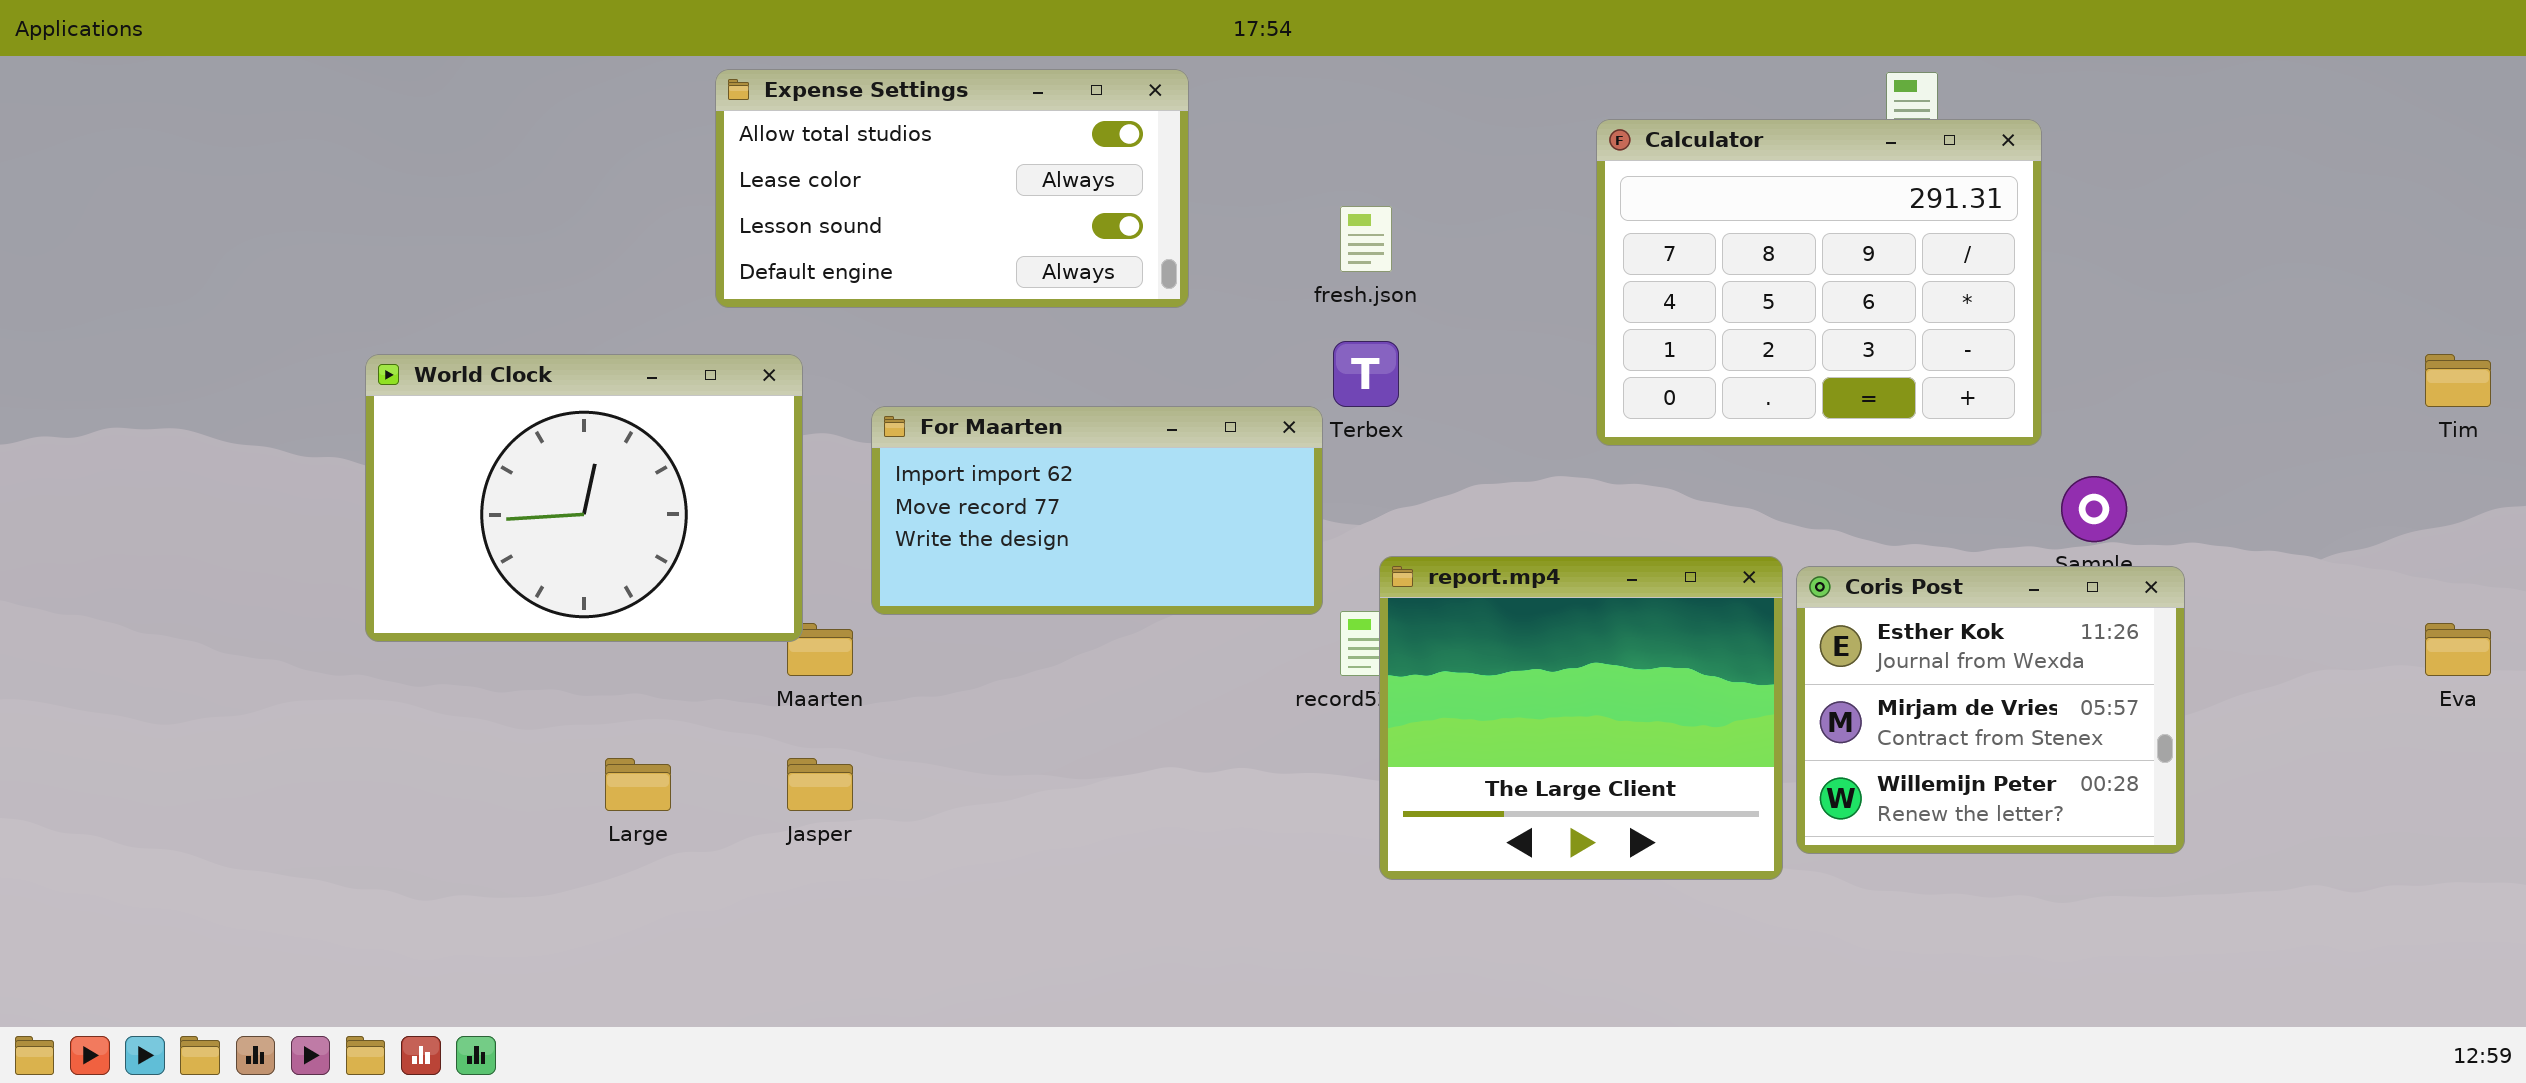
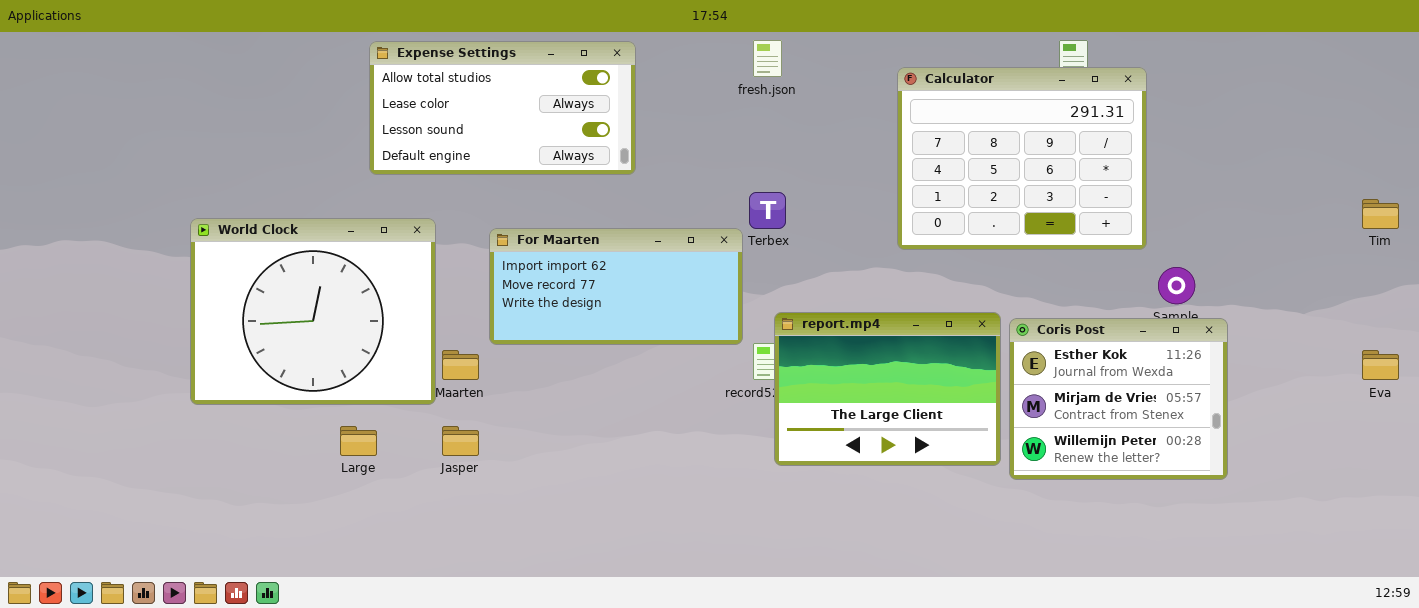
Expense Settings: [715,69,1189,308] -> [369,41,636,175], moved
fresh.json: [1340,206,1392,272] -> [753,40,782,77], moved
World Clock: [365,354,803,642] -> [190,218,436,405], moved, resized
report.mp4: [1379,556,1783,880] -> [774,312,1001,466], resized

